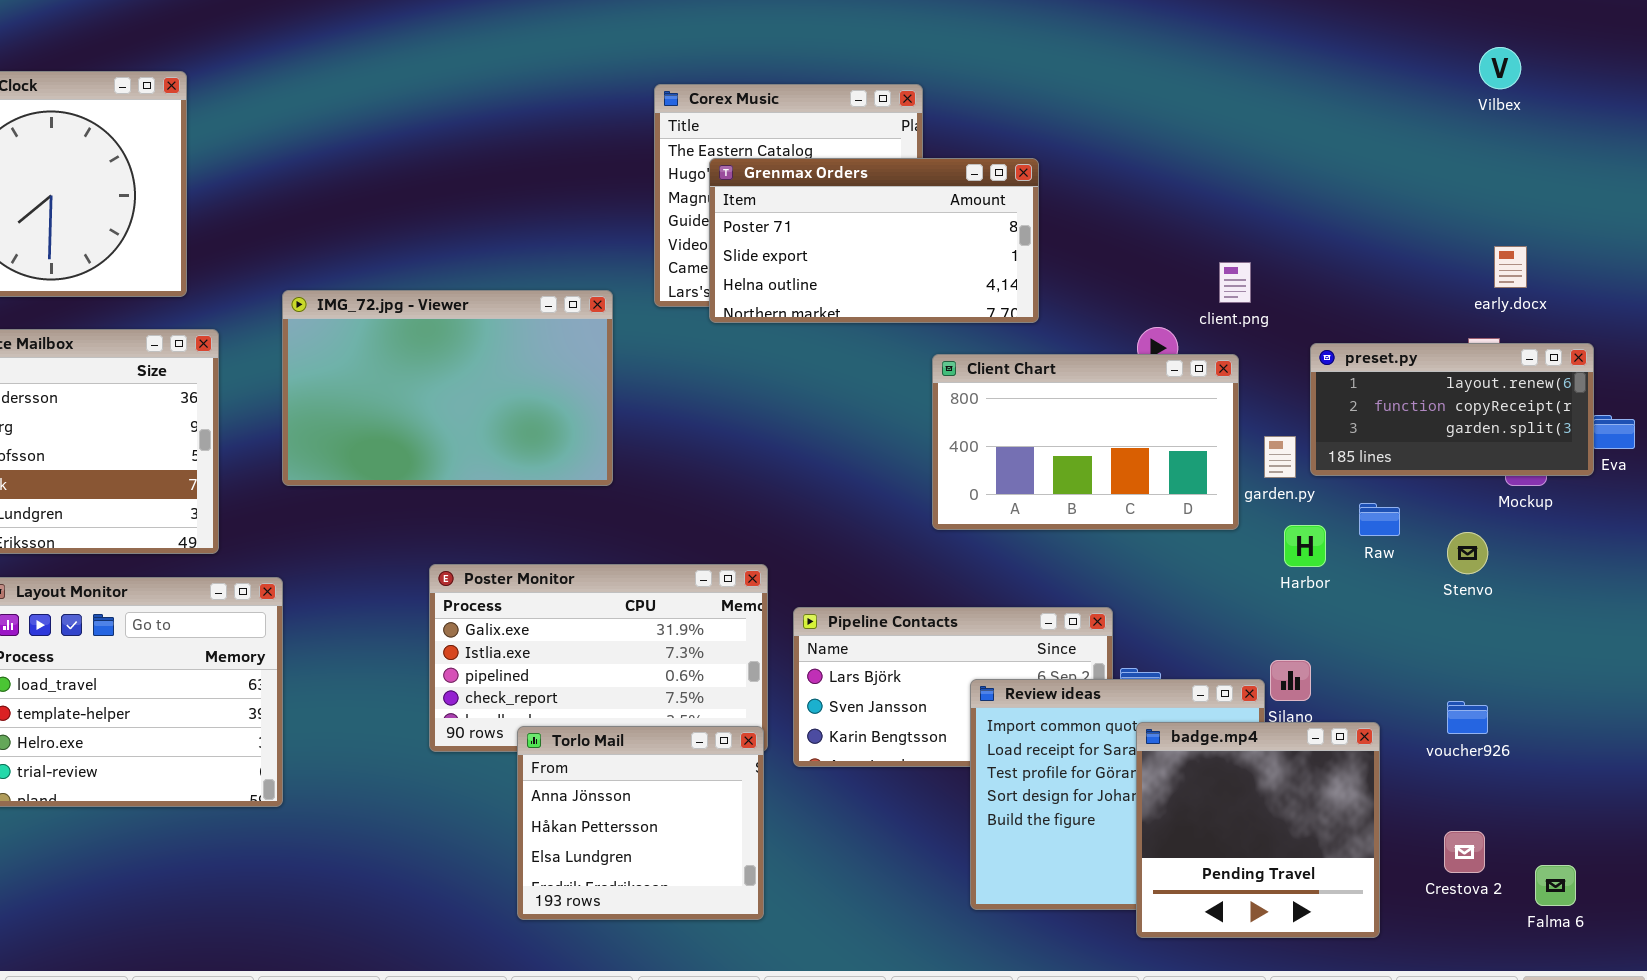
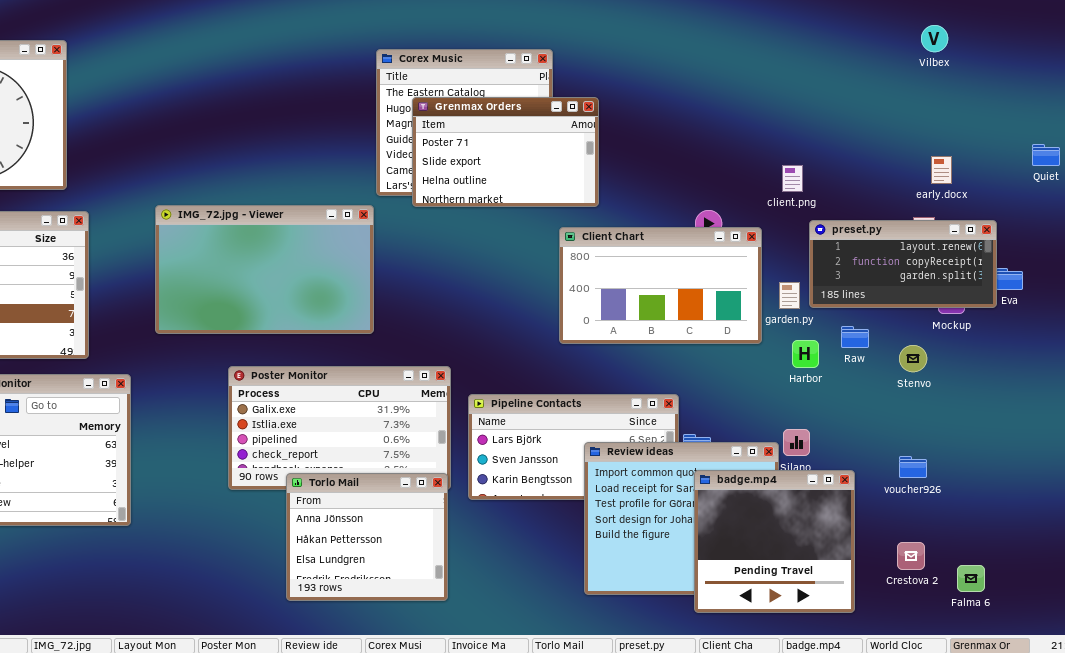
Grenmax Orders: [709,158,1039,323] -> [412,97,599,207], resized
client.png: [1219,262,1251,303] -> [782,165,803,192], moved
IMG_72.jpg - Viewer: [282,290,613,486] -> [155,205,374,334], moved

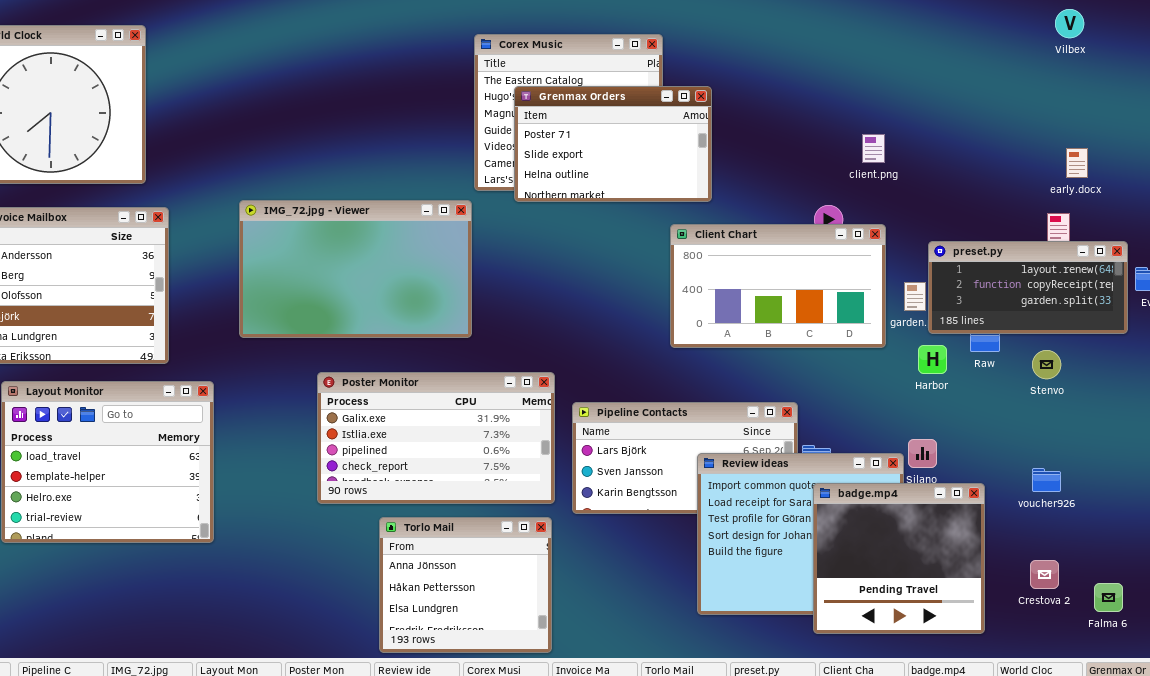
client.png: [782,165,803,192] -> [862,134,885,163], moved
preset.py: [809,220,997,308] -> [928,241,1128,334], moved
Torlo Mail: [286,473,448,601] -> [379,517,552,653], moved

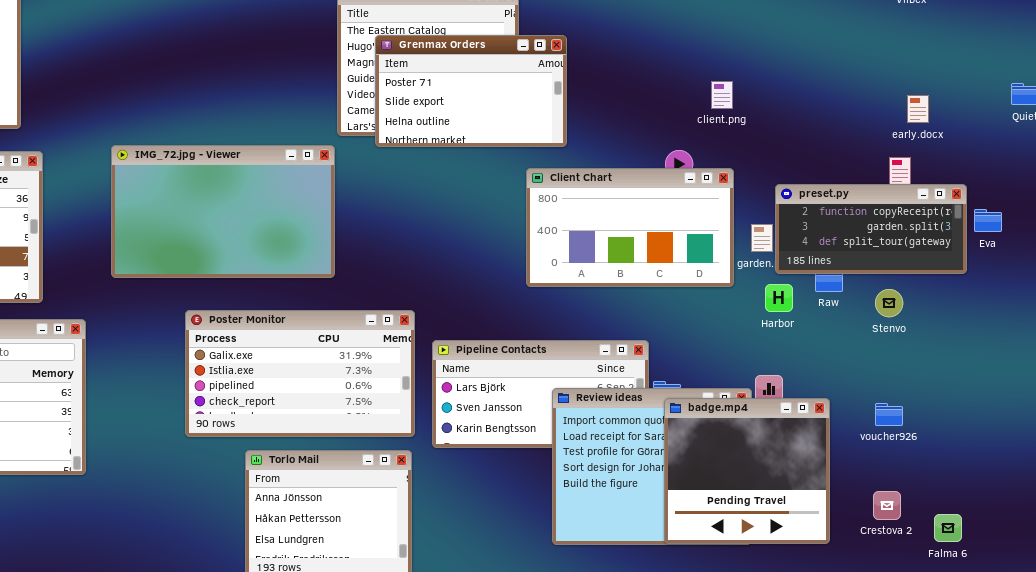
preset.py: [928,241,1128,334] -> [775,184,967,274], scrolled down 1 row
badge.mp4: [813,483,985,634] -> [664,398,830,544], moved

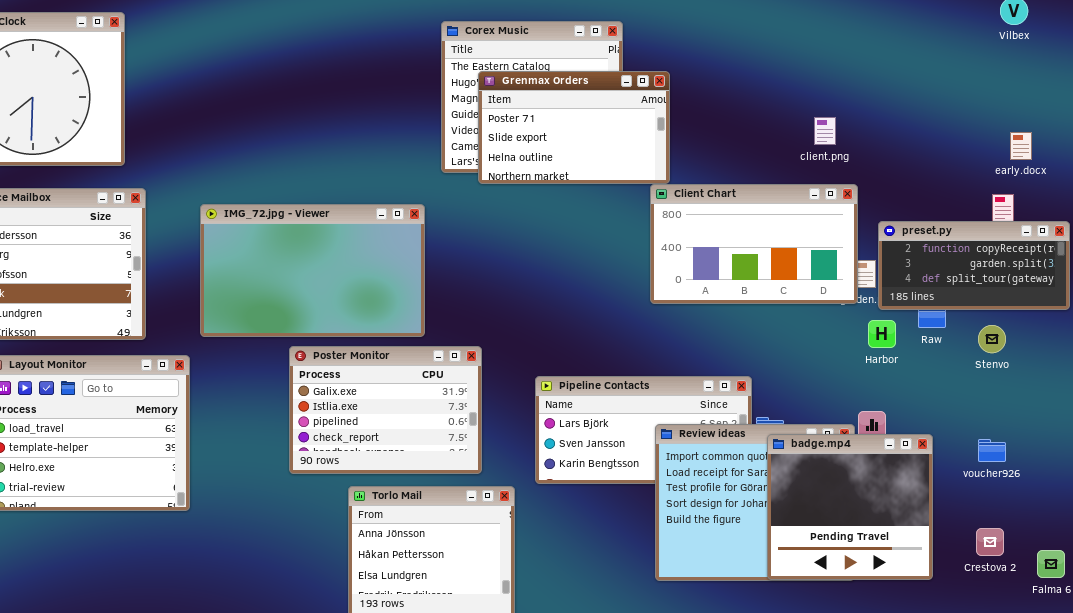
IMG_72.jpg - Viewer: [111,145,335,278] -> [200,204,425,337], moved
Client Chart: [526,168,734,287] -> [650,184,858,304], moved
Poster Monitor: [185,310,415,437] -> [289,346,482,474], resized

